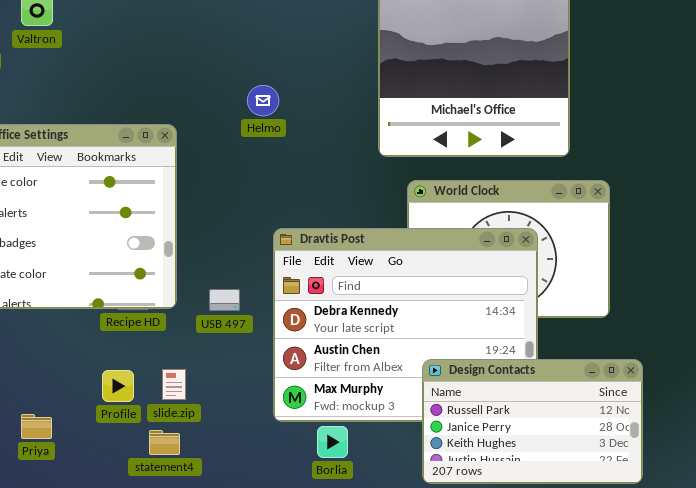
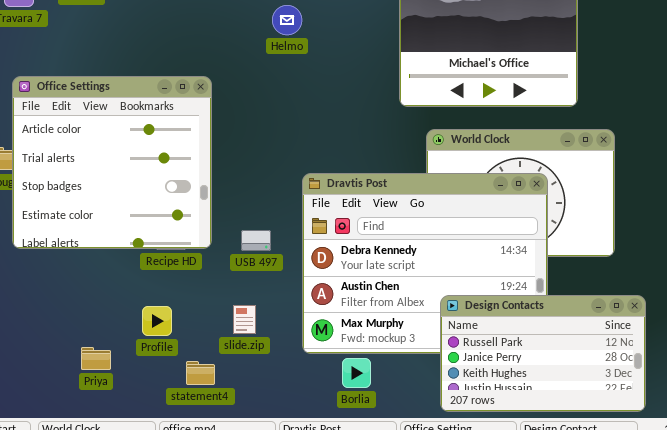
Helmo: [247,85,279,116] -> [272,5,302,35], moved
slide.zip: [162,369,186,400] -> [233,305,256,334], moved
Priya: [21,414,52,439] -> [81,347,111,370], moved

